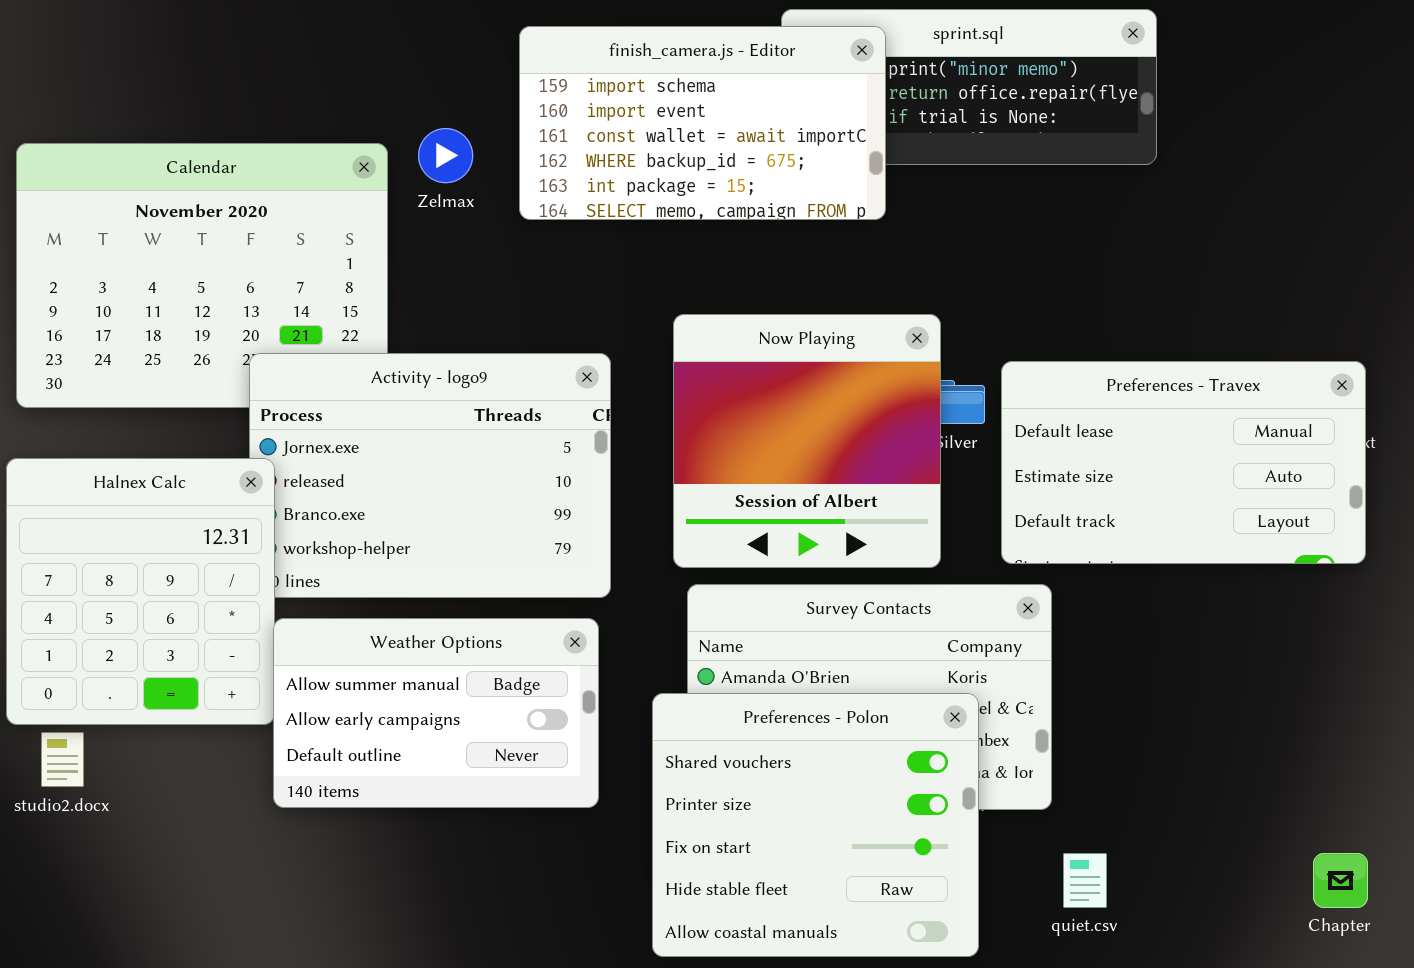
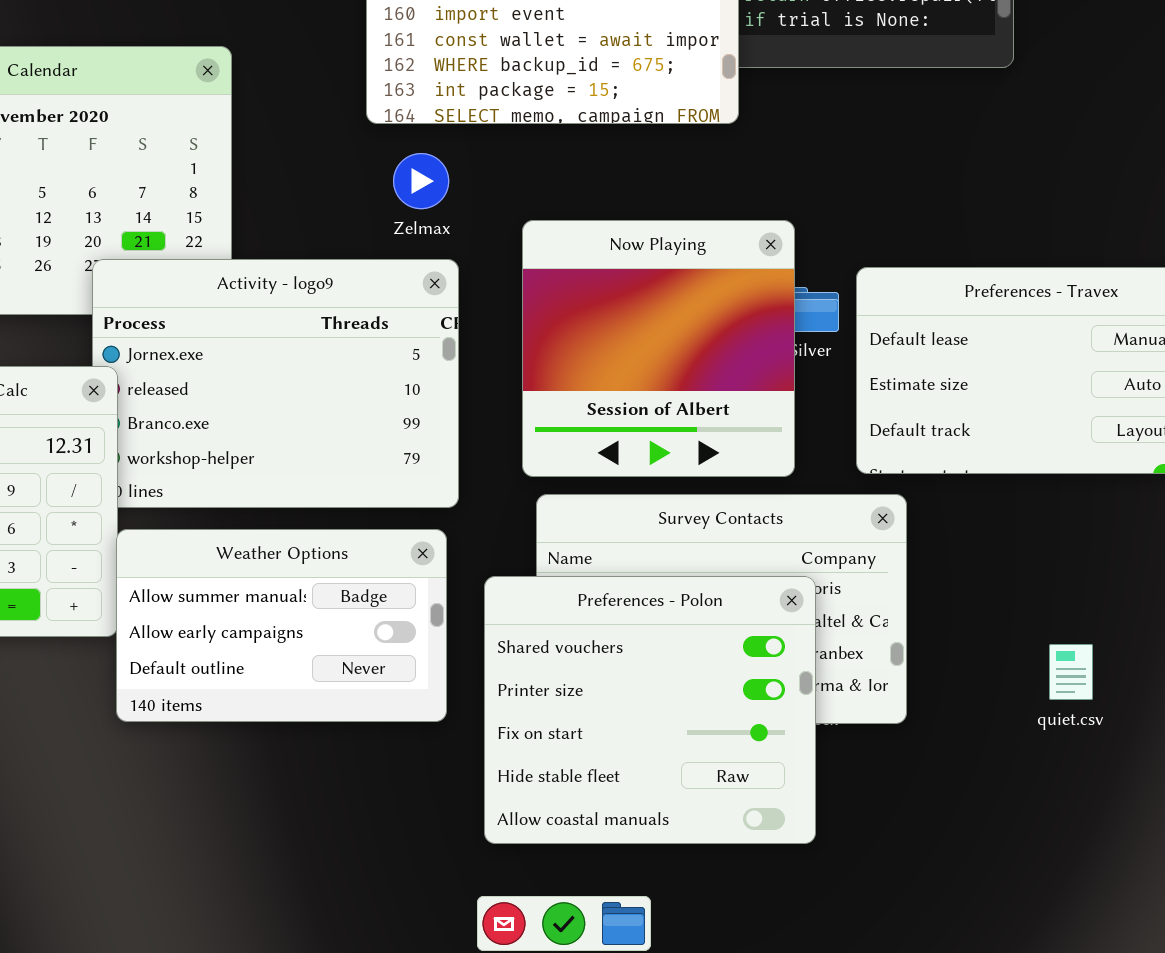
Zelmax: [418,128,473,183] -> [393,153,449,209], moved
Preferences - Polon: [652,693,979,957] -> [484,576,816,844], moved
quiet.csv: [1063,853,1107,908] -> [1049,644,1093,700], moved

